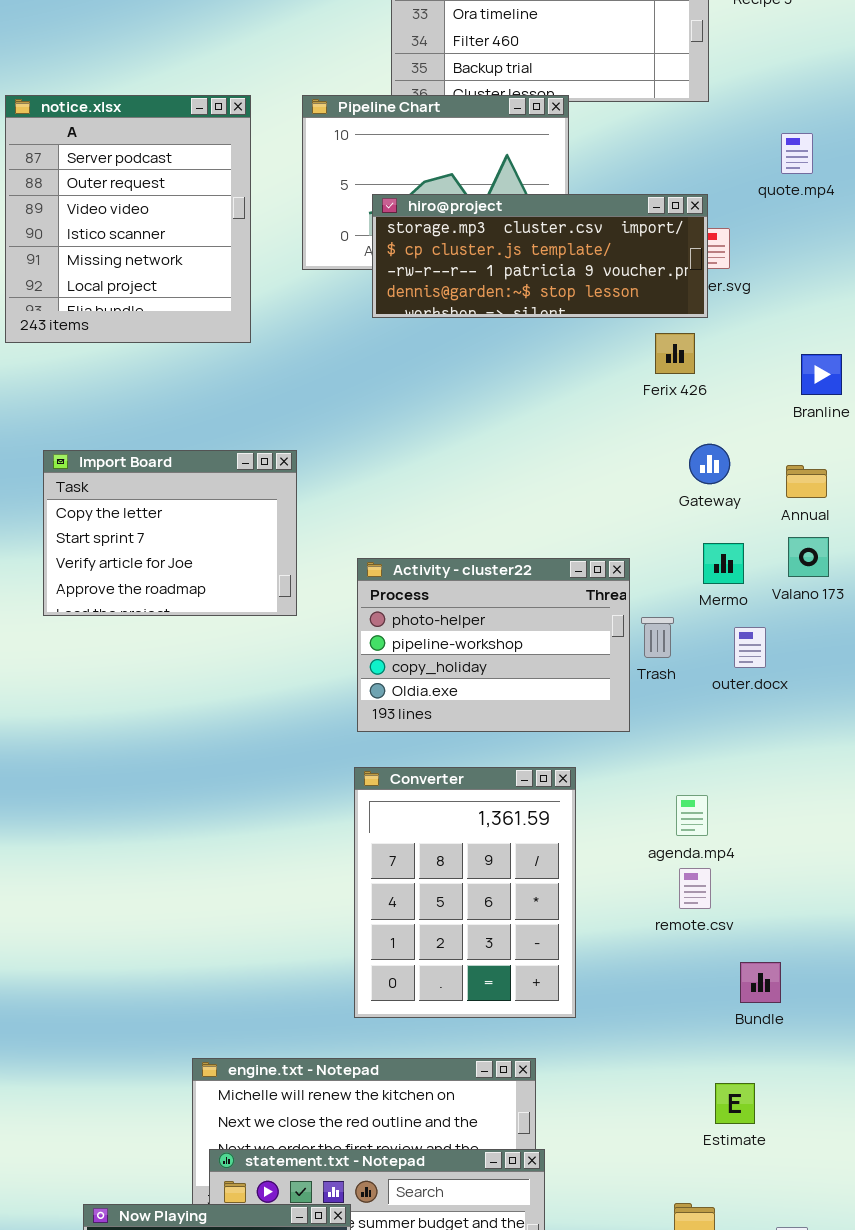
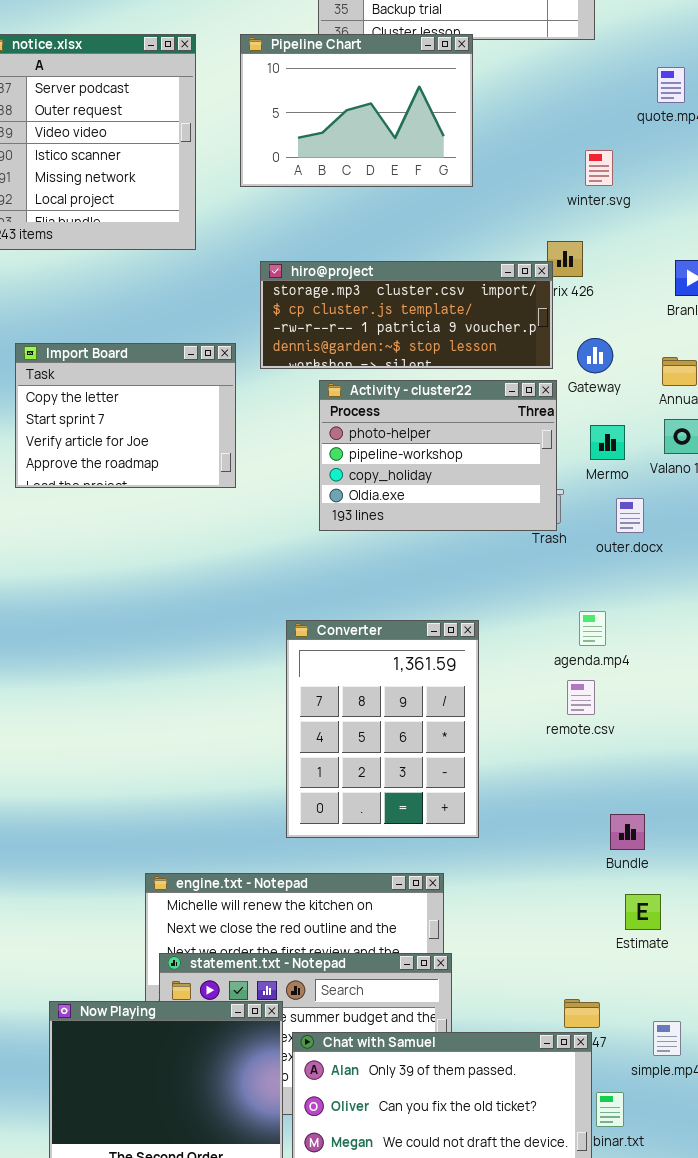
hiro@project: [372,194,708,318] -> [260,261,553,369], moved
Activity - cluster22: [357,558,630,732] -> [319,380,557,531], moved
agenda.mp4: [676,795,708,836] -> [579,611,606,646], moved
remote.csv: [679,868,711,909] -> [567,680,595,715], moved
Bundle: [740,962,781,1003] -> [610,814,645,850], moved
Estimate: [715,1083,755,1124] -> [625,894,661,930], moved

